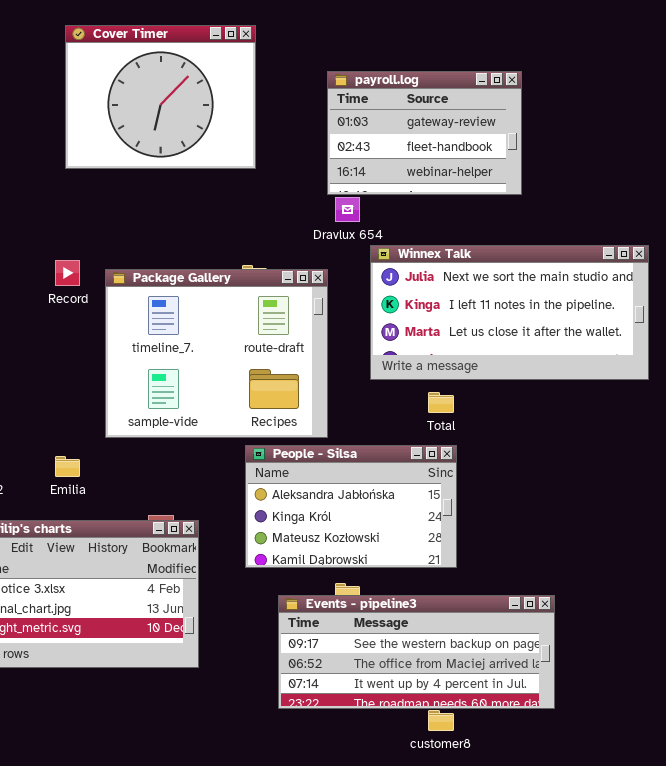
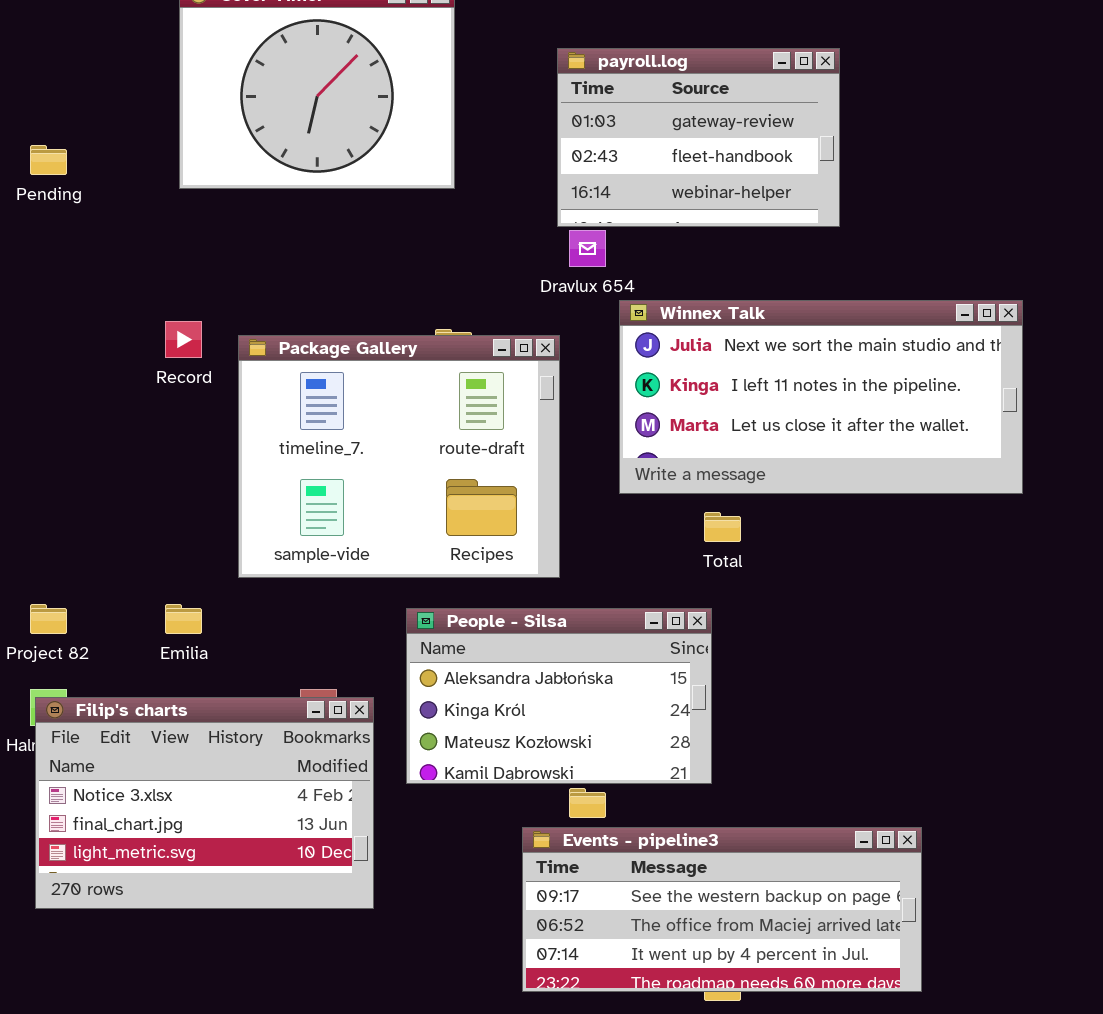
People - Silsa: [245,445,457,568] -> [406,608,712,784], moved
Events - pipeline3: [278,595,555,709] -> [522,827,922,992], moved

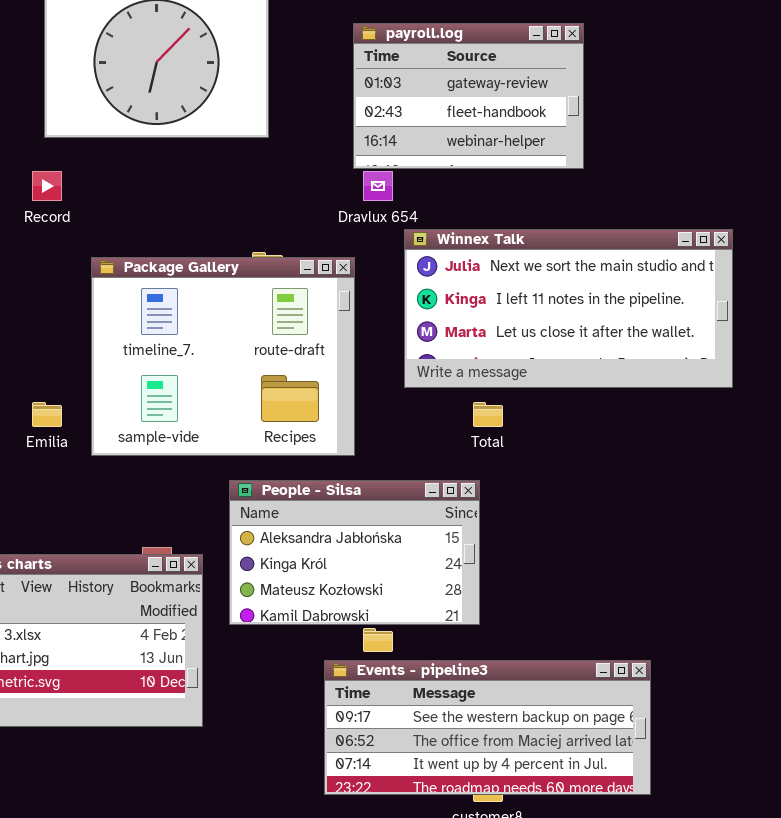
Record: [165,321,202,358] -> [32,171,62,201], moved
Emilia: [165,604,202,634] -> [32,402,62,427], moved

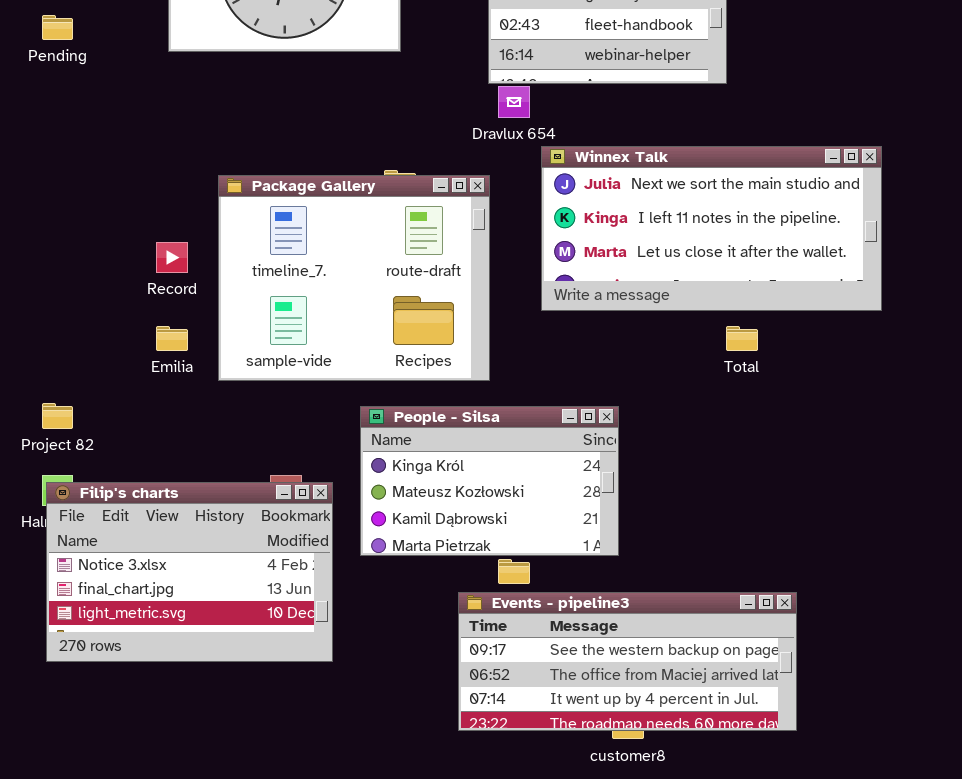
Record: [32,171,62,201] -> [156,242,188,273], moved
Total: [473,402,503,427] -> [726,326,758,351], moved
People - Silsa: [229,480,480,625] -> [360,406,619,556], scrolled down 1 row

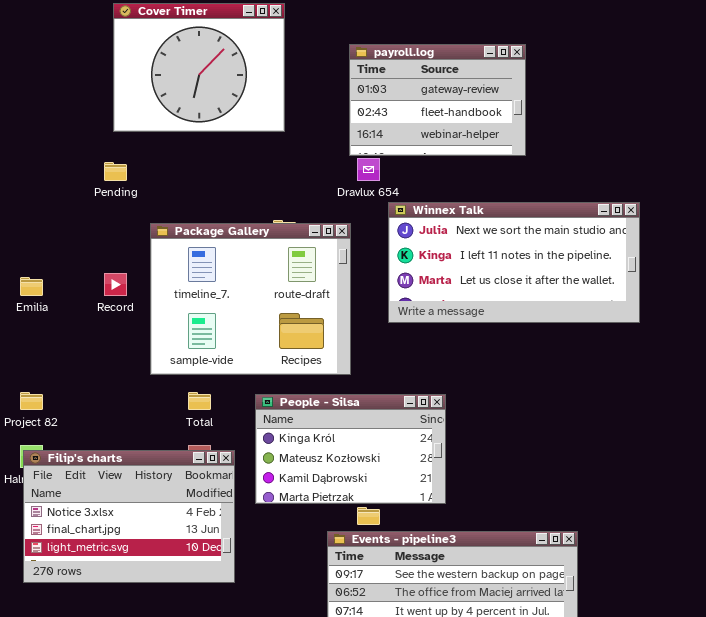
Pending: [42,15,73,40] -> [104,162,127,181], moved
Emilia: [156,326,188,351] -> [20,277,43,296], moved
Total: [726,326,758,351] -> [188,392,211,410], moved

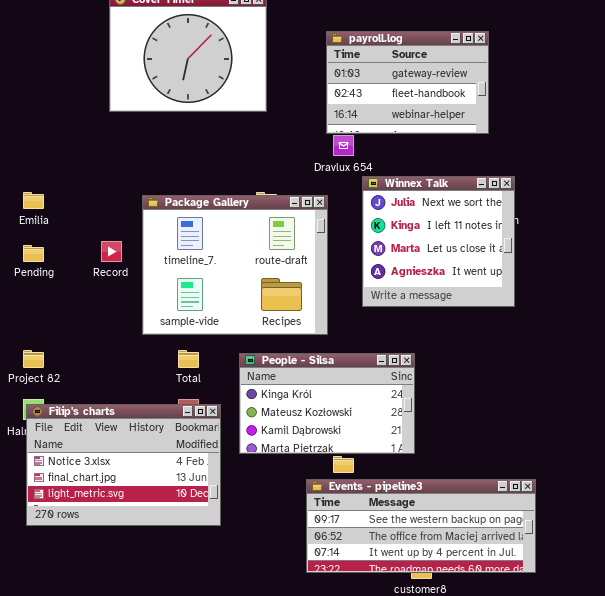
Pending: [104,162,127,181] -> [23,245,44,262], moved
Winnex Talk: [388,202,640,323] -> [362,176,515,307], resized
Emilia: [20,277,43,296] -> [23,192,44,209], moved

